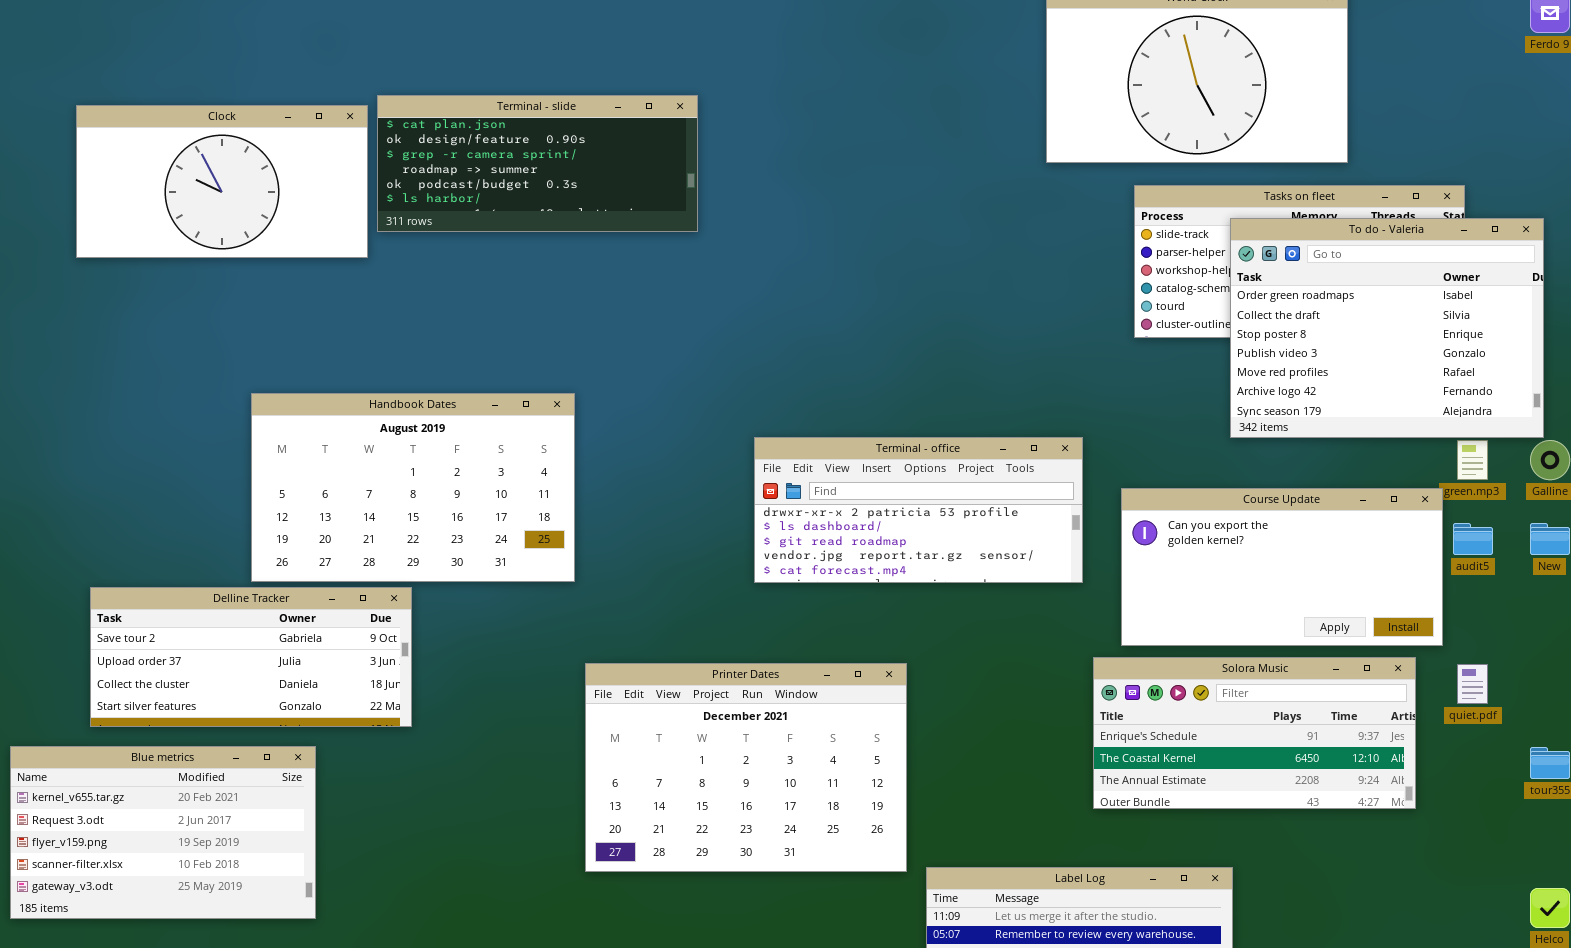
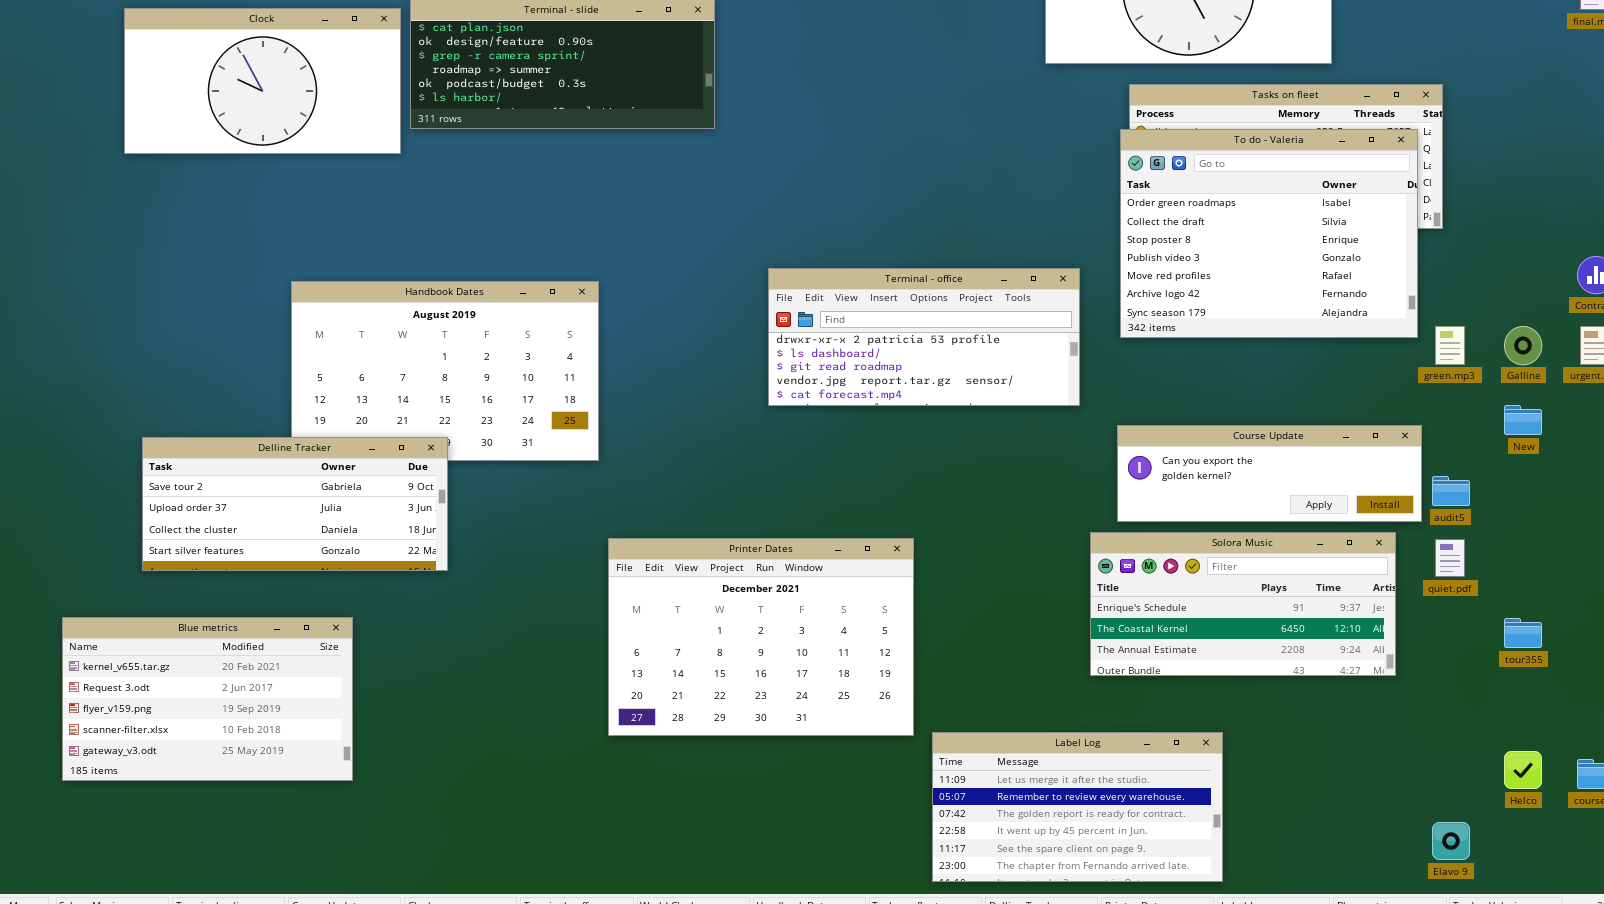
To do - Valeria: [1230,218,1544,438] -> [1120,129,1418,338], moved
Terminal - office: [754,437,1083,583] -> [768,268,1080,406], moved
Course Update: [1121,488,1443,646] -> [1117,425,1422,522], resized
audit5: [1453,523,1493,555] -> [1432,476,1470,506], moved
Delline Tracker: [90,587,412,727] -> [142,437,448,571], moved

